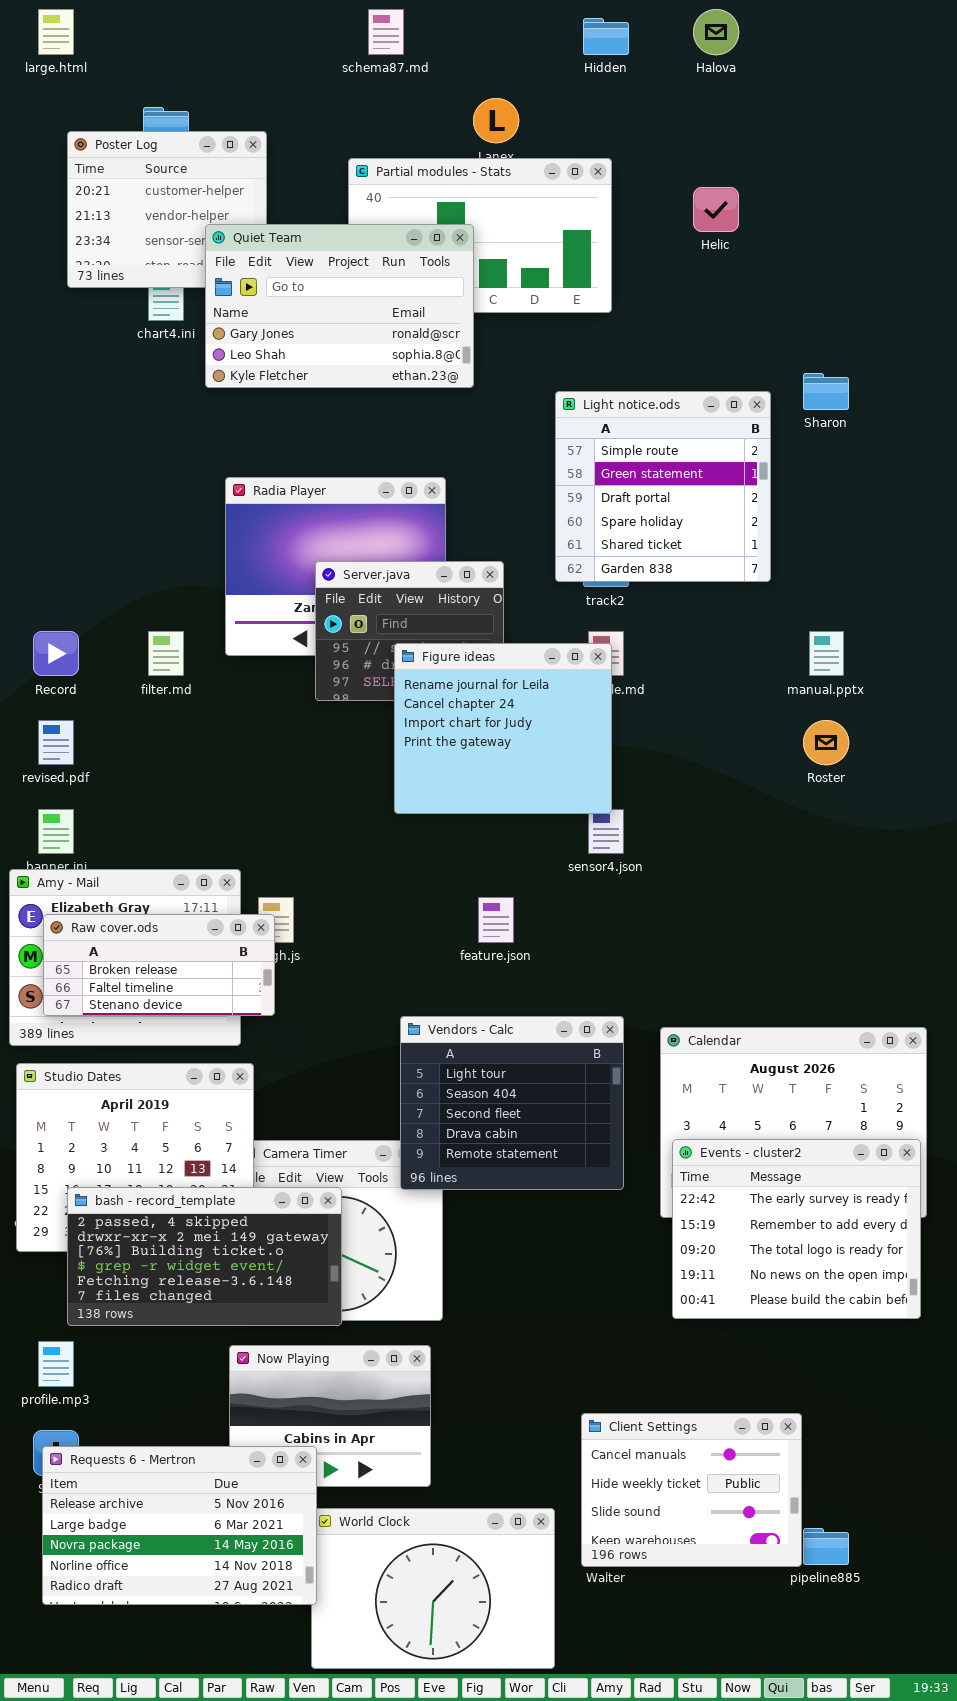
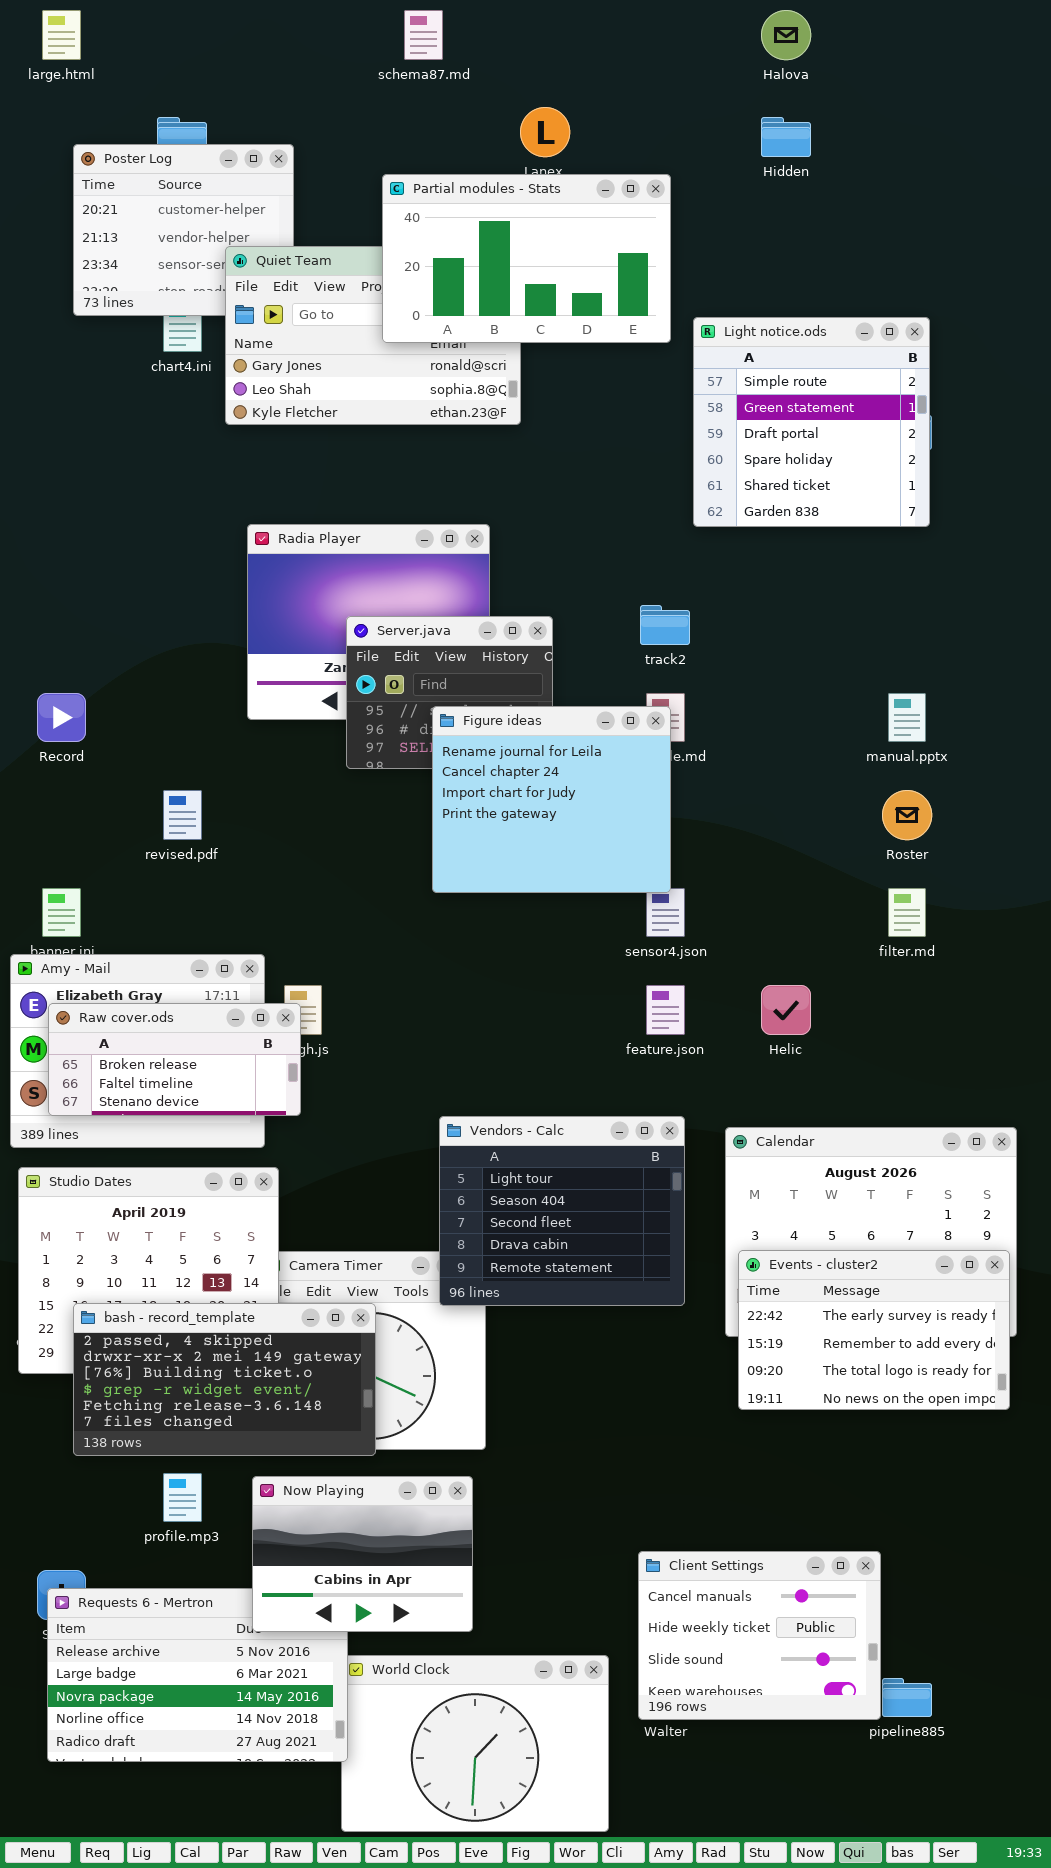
Hidden: [583,18,629,55] -> [761,117,811,157], moved
Partial modules - Stats: [348,158,612,313] -> [382,174,671,343], raised
Helic: [693,187,739,232] -> [761,985,811,1035], moved
Light notice.ods: [555,391,771,582] -> [693,317,930,527], moved
filter.md: [148,631,184,676] -> [888,888,926,937], moved
revised.pdf: [38,720,74,765] -> [163,790,202,840], moved
feature.json: [478,897,514,943] -> [646,985,685,1035], moved
Events - cluster2: [672,1139,921,1319] -> [738,1250,1010,1410], resized
profile.mp3: [38,1341,74,1387] -> [163,1473,202,1522], moved
Now Playing: [229,1345,431,1487] -> [252,1476,473,1632], raised

